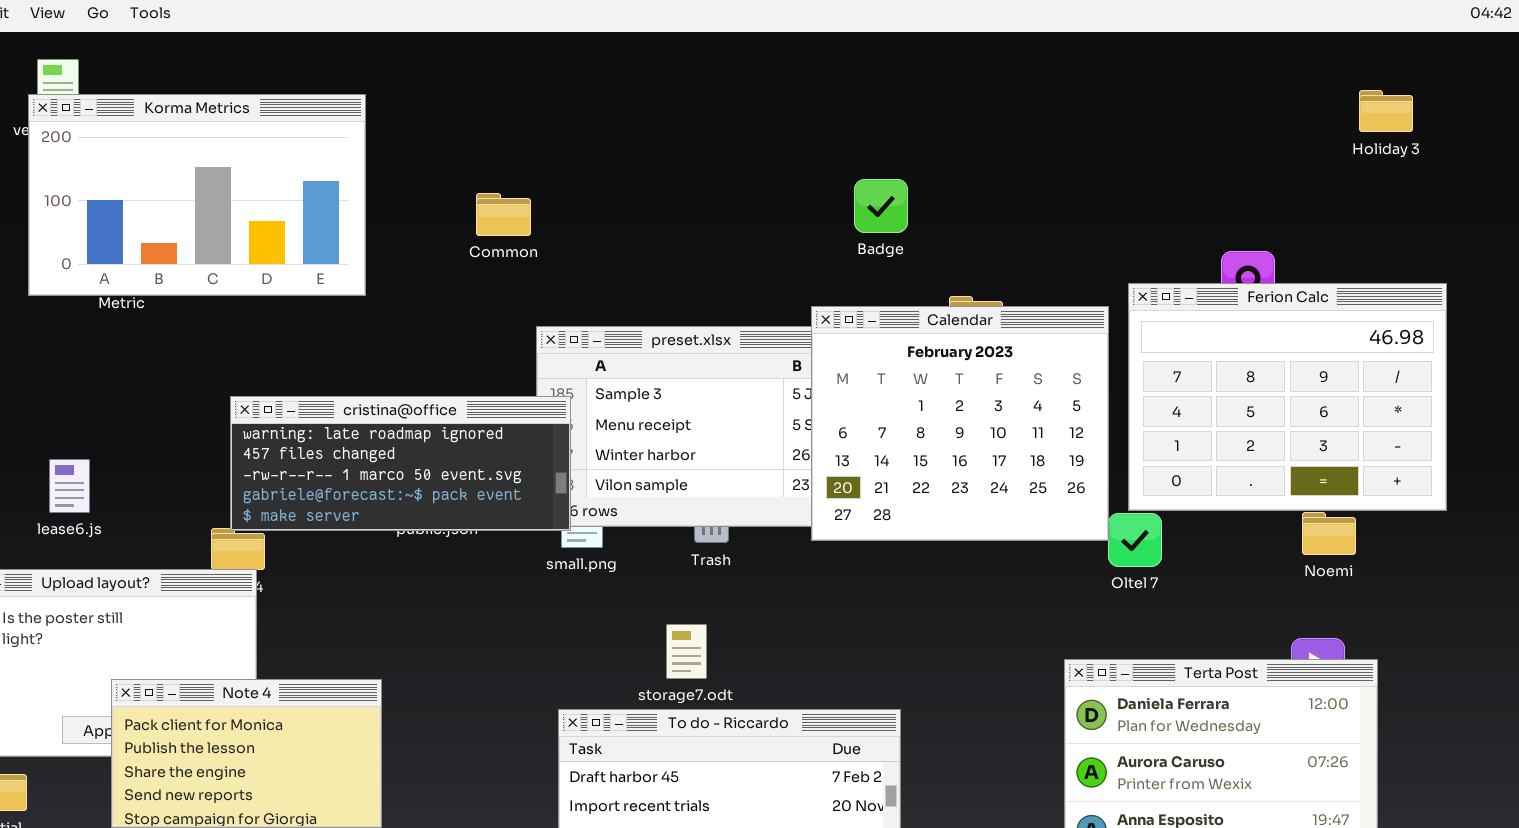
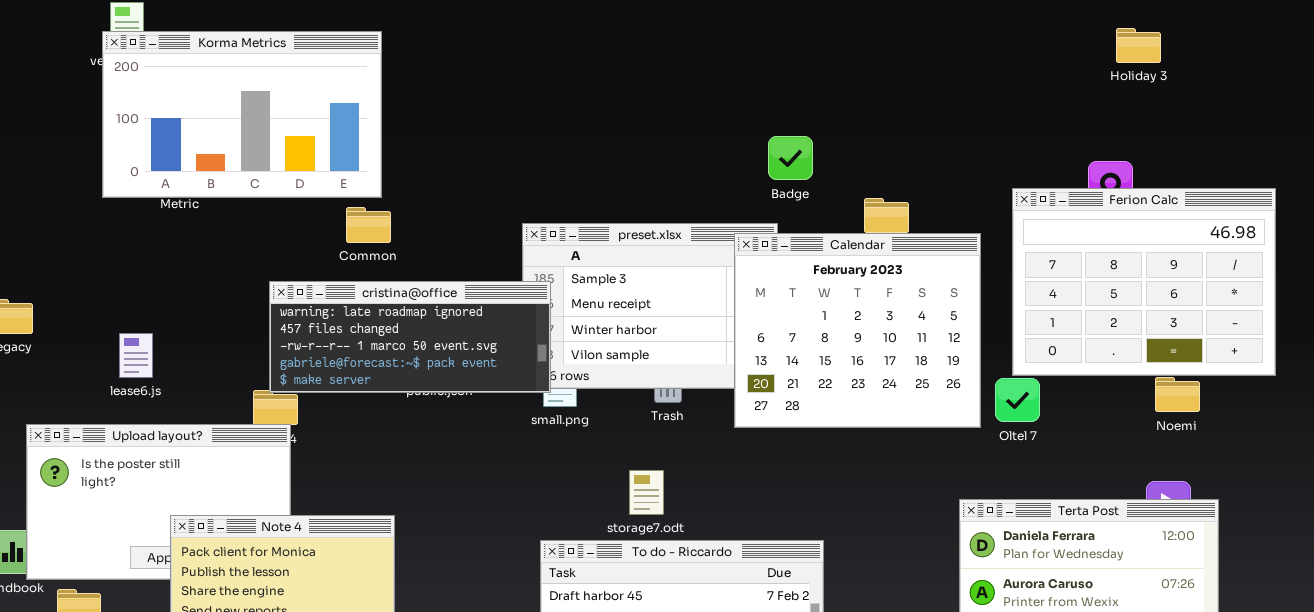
Holiday 3: [1359,90,1413,132] -> [1116,28,1161,63], moved
Badge: [854,179,908,233] -> [768,136,813,180], moved
Common: [476,193,531,236] -> [346,207,391,243], moved
Calendar: [811,306,1109,541] -> [734,233,981,428], moved

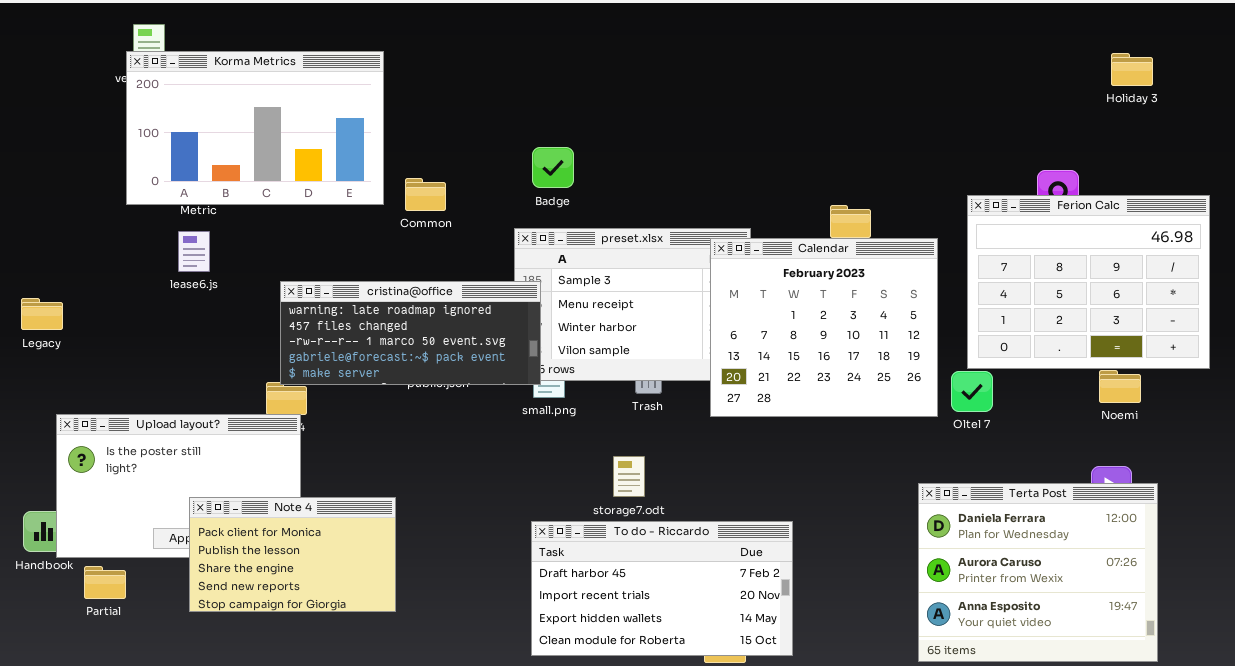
Holiday 3: [1116,28,1161,63] -> [1111,53,1153,86], moved
Badge: [768,136,813,180] -> [532,147,574,188], moved
Common: [346,207,391,243] -> [405,178,446,211], moved
lease6.js: [119,333,153,378] -> [178,231,210,272], moved

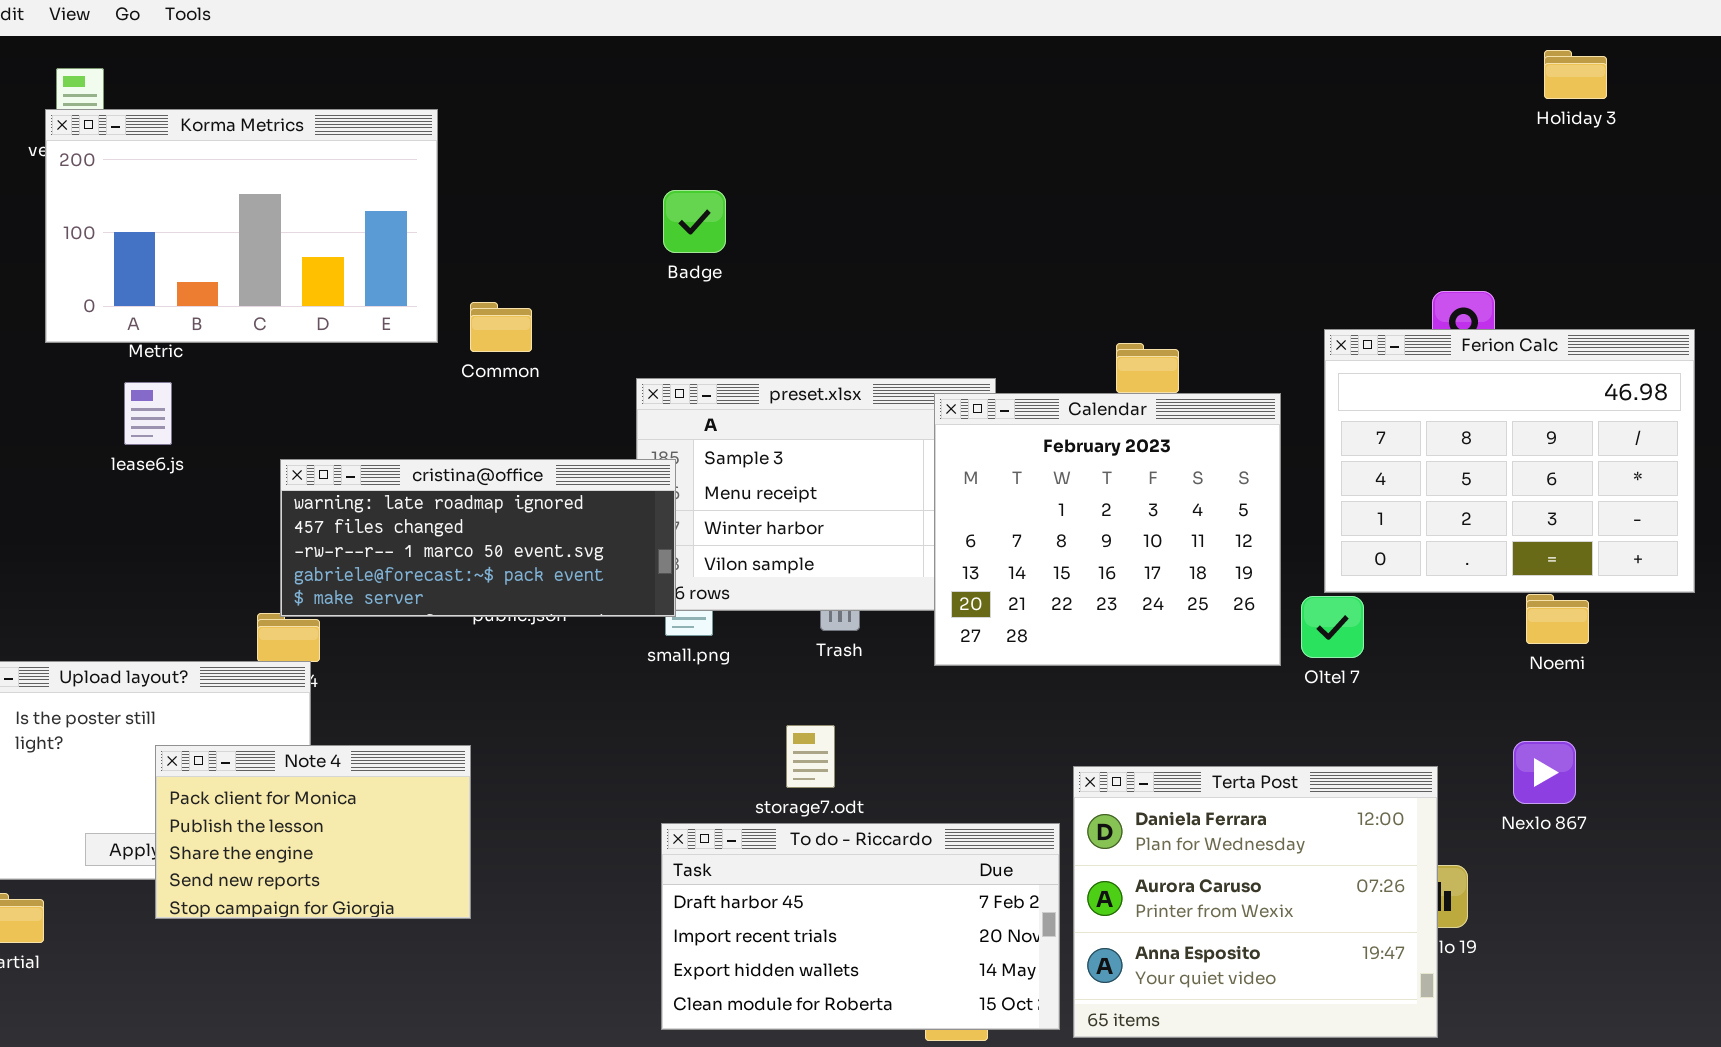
Holiday 3: [1111,53,1153,86] -> [1544,50,1607,99], moved
Badge: [532,147,574,188] -> [663,190,726,253], moved
Terta Post: [918,483,1158,662] -> [1073,766,1438,1038], moved
Note 4: [189,497,396,612] -> [155,745,471,919], moved

